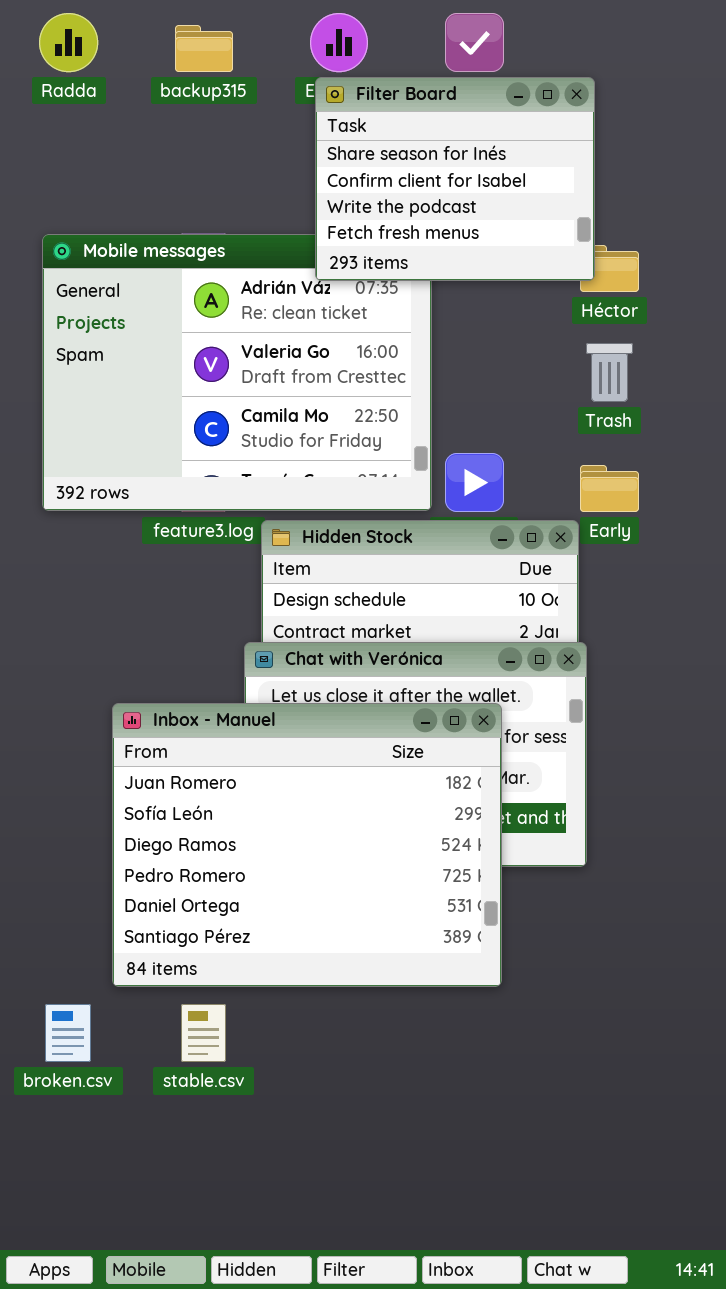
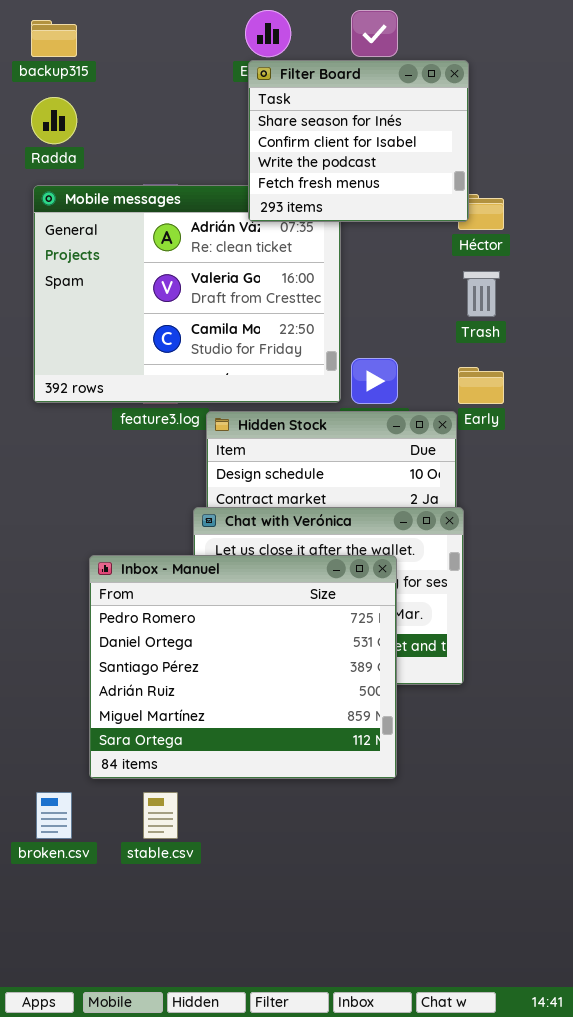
Radda: [39,13,98,72] -> [31,97,77,144], moved
backup315: [175,25,233,72] -> [31,20,77,57], moved
Inbox - Manuel: [112,703,502,987] -> [89,555,397,779], scrolled down 3 rows

